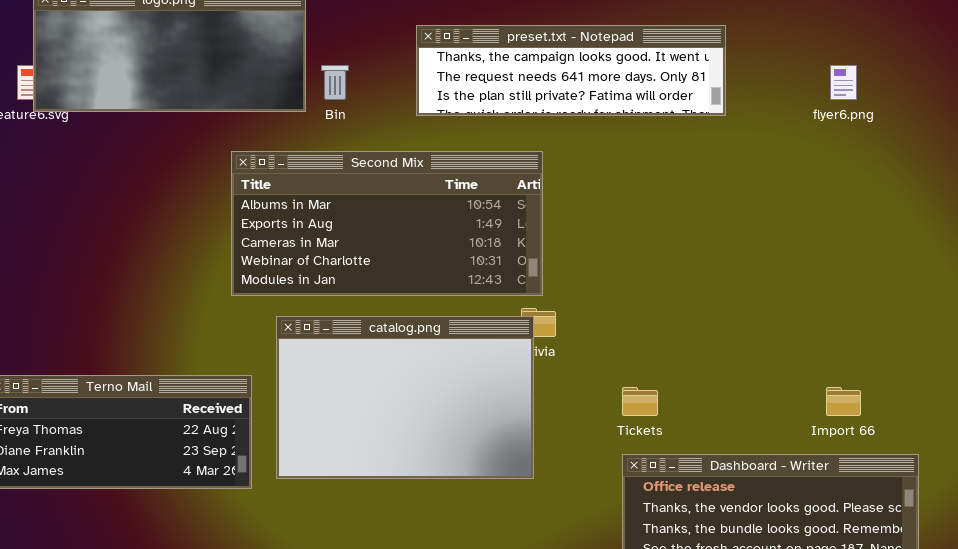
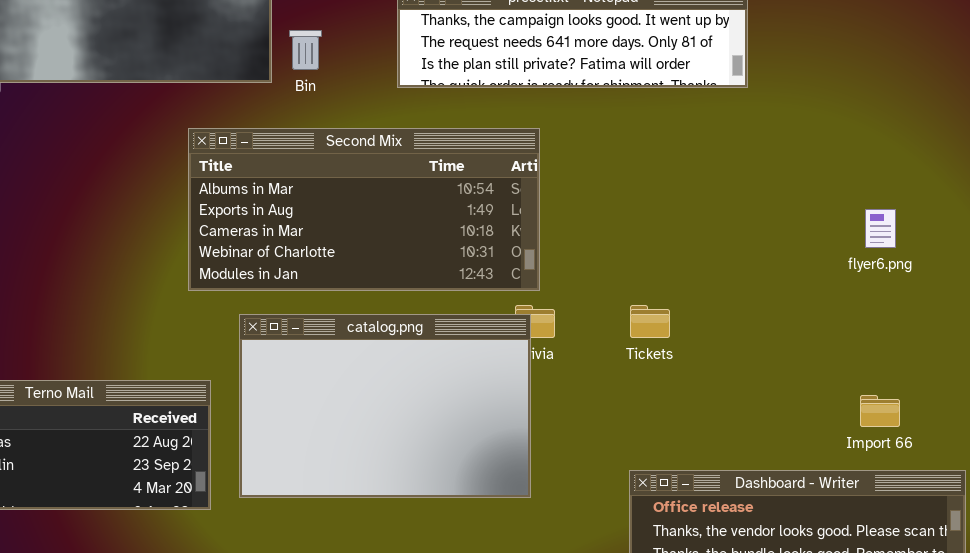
flyer6.png: [830,65,857,100] -> [865,209,896,248], moved
Tickets: [622,387,658,416] -> [630,305,670,338], moved

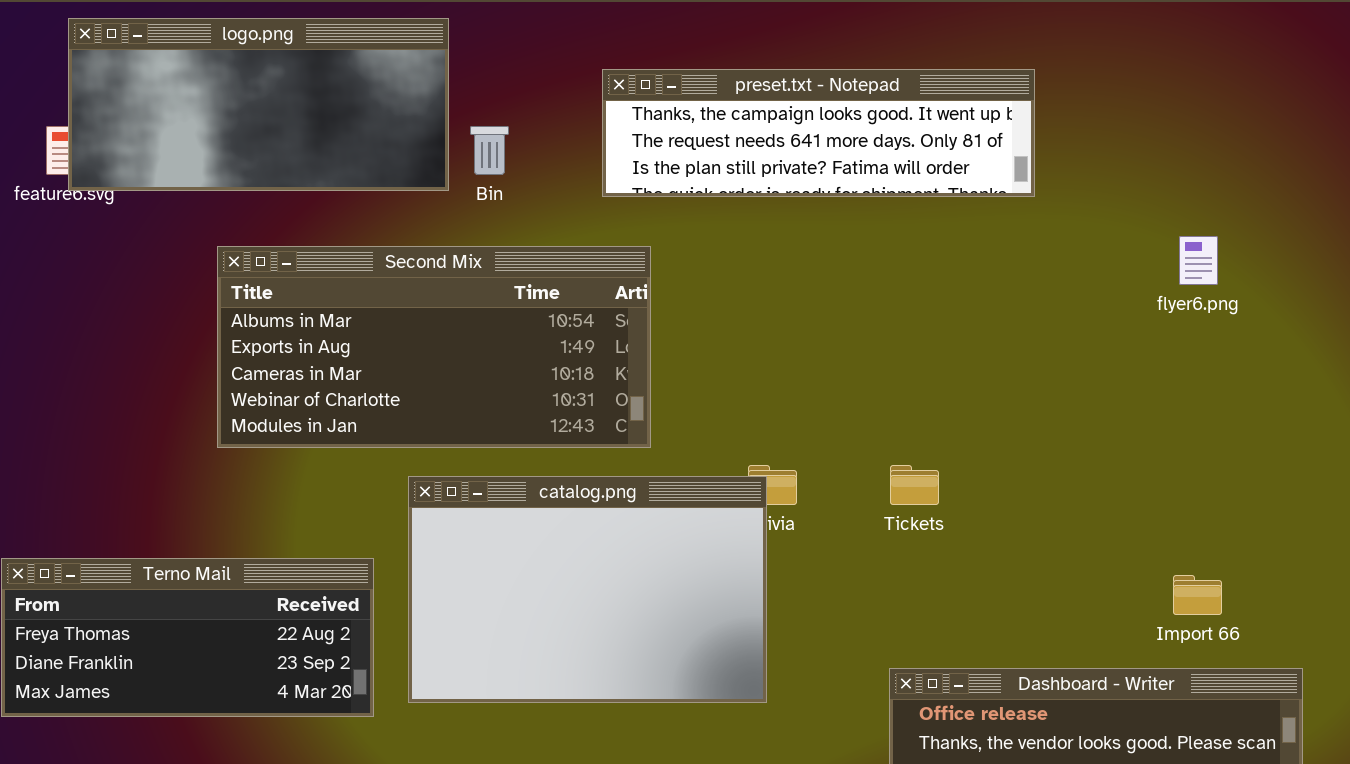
Second Mix: [188,128,540,291] -> [217,246,651,448], moved
flyer6.png: [865,209,896,248] -> [1179,236,1218,285], moved

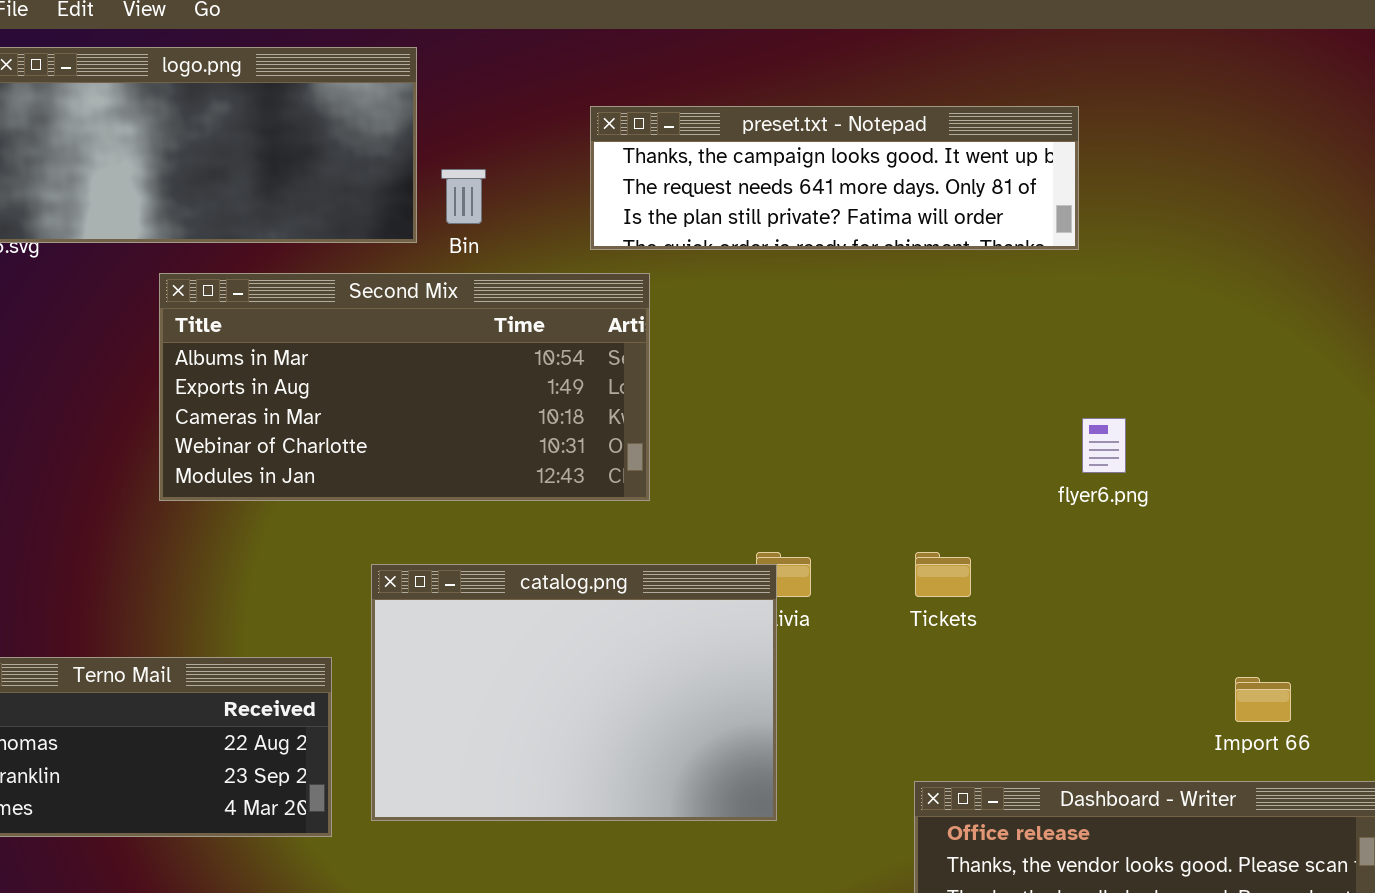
flyer6.png: [1179,236,1218,285] -> [1082,418,1126,473], moved
Second Mix: [217,246,651,448] -> [159,273,650,501], moved

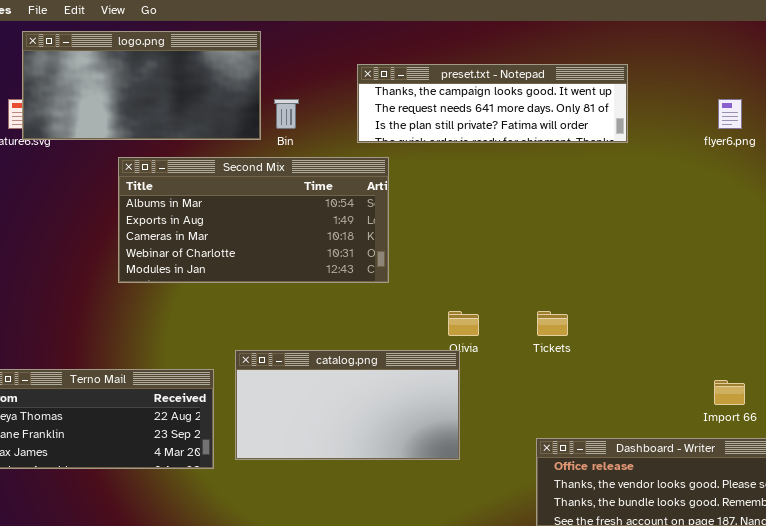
flyer6.png: [1082,418,1126,473] -> [718,99,742,129], moved
catalog.png: [371,564,777,821] -> [235,350,460,460], resized

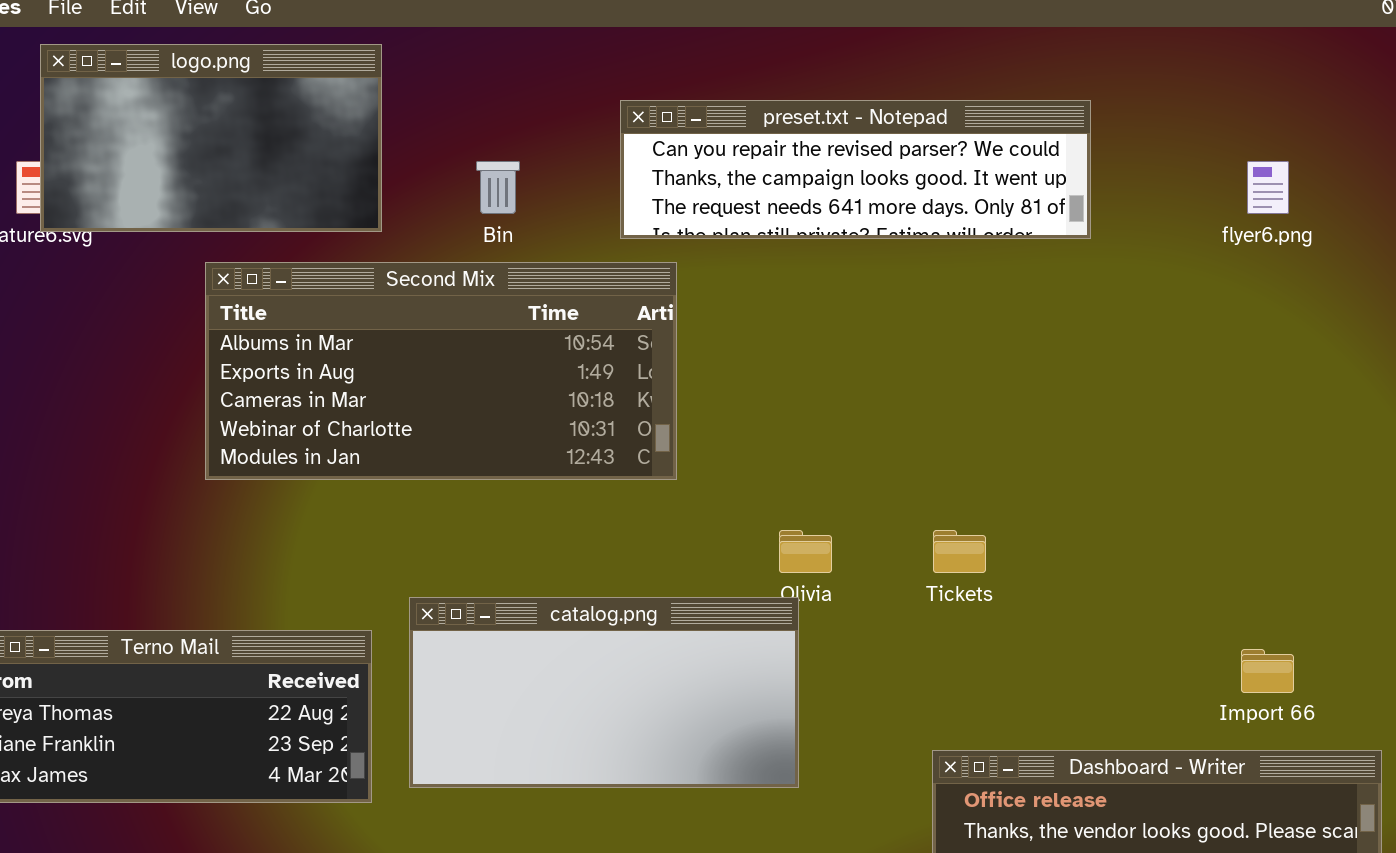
logo.png: [22,31,261,140] -> [40,44,382,232], resized
preset.txt - Notepad: [357,64,628,143] -> [620,100,1091,239], scrolled up 1 row

